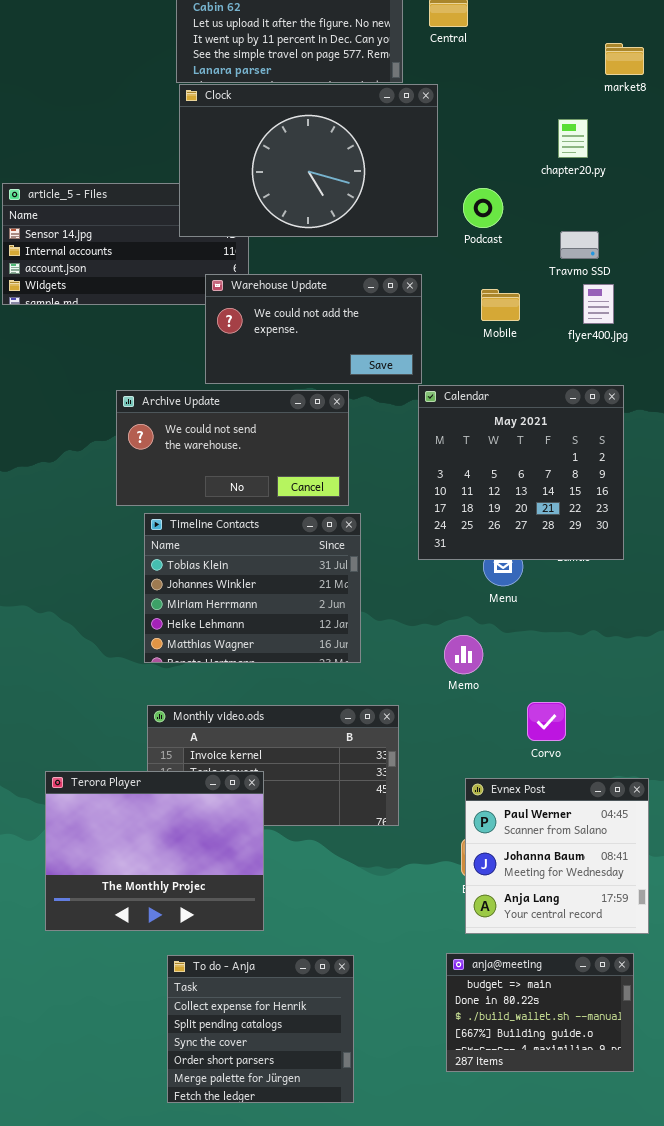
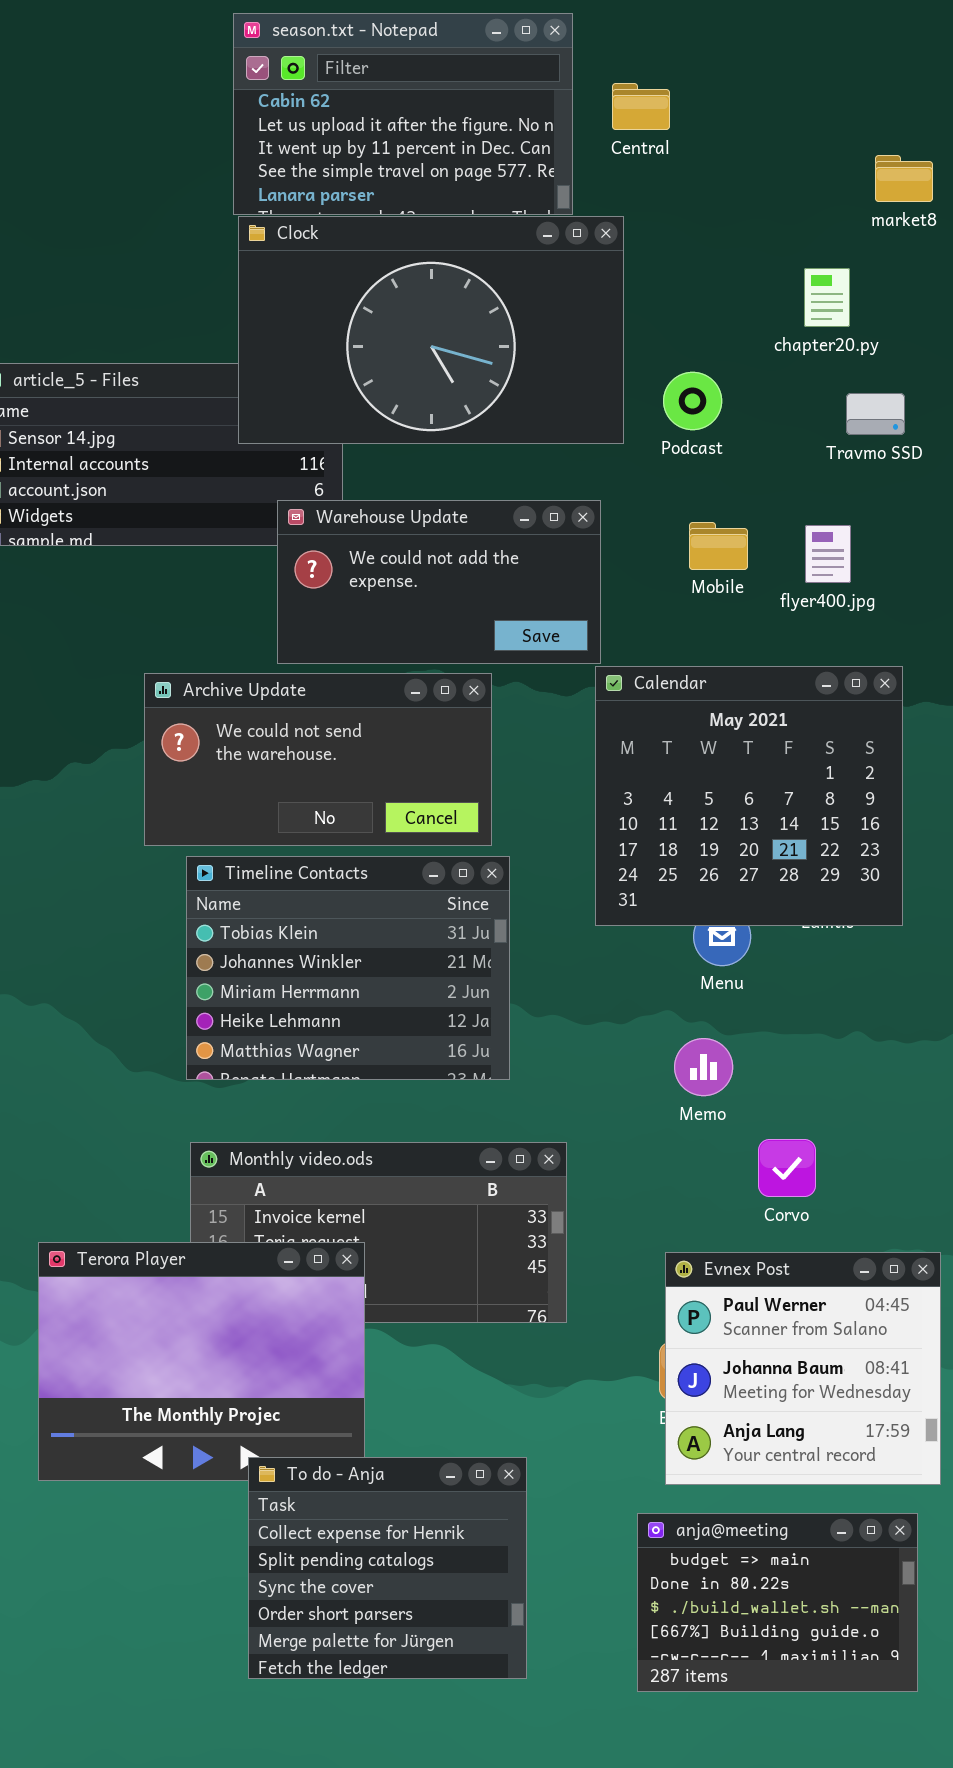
Travmo SSD: [560,231,599,259] -> [846,393,905,435], moved
flyer400.jpg: [583,284,614,324] -> [805,525,851,583], moved
Memo: [444,635,483,674] -> [674,1038,733,1096], moved
To do - Anja: [167,955,354,1103] -> [248,1457,527,1679], moved

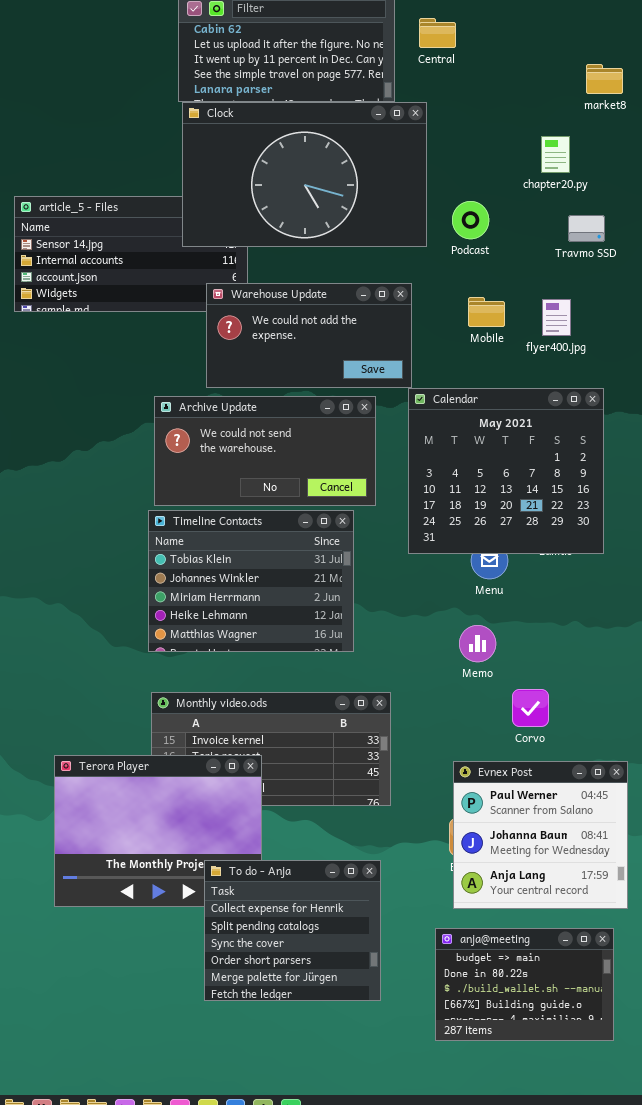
Archive Update: [144,673,492,846] -> [154,396,376,506], moved
To do - Anja: [248,1457,527,1679] -> [204,860,381,1001], moved

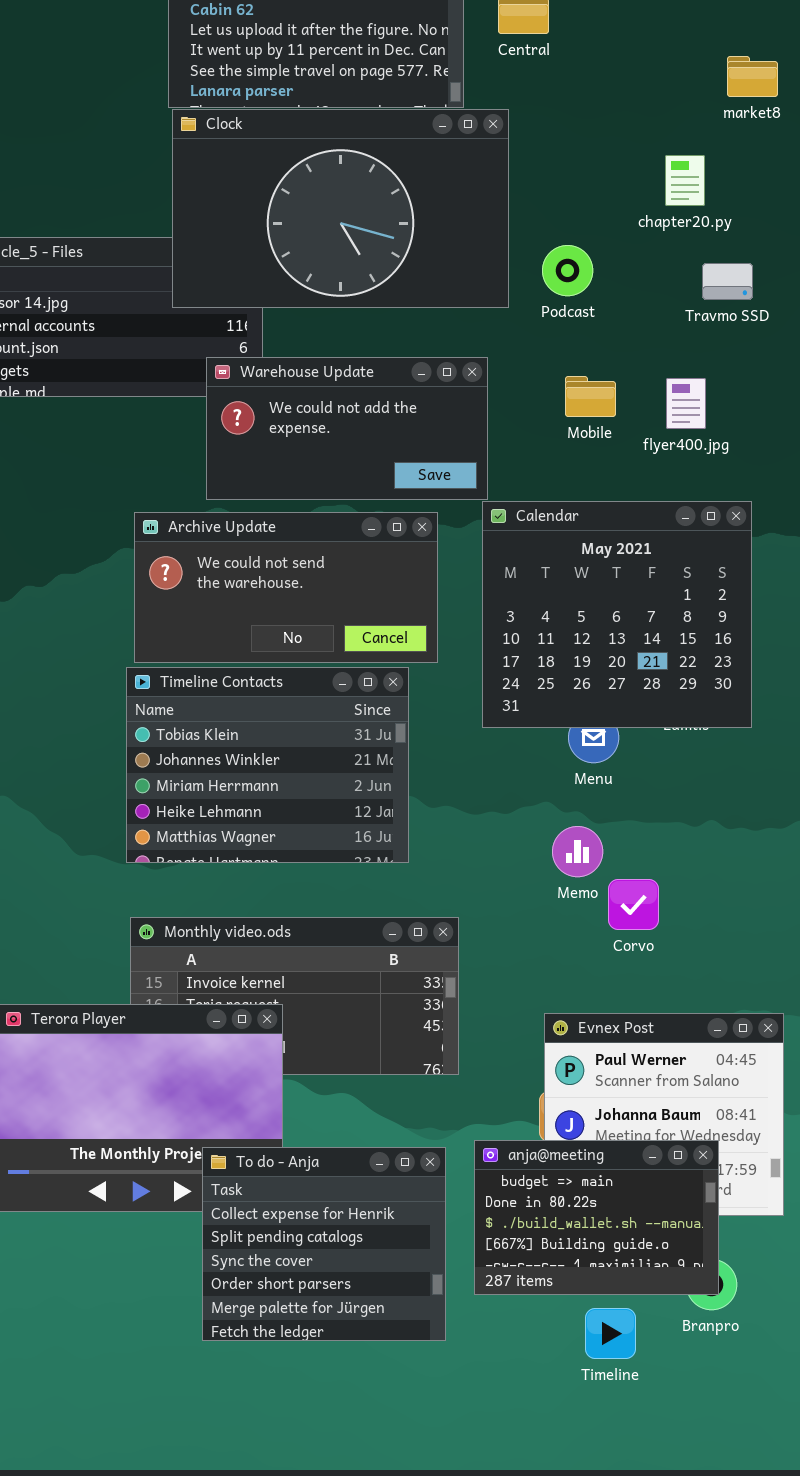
Corvo: [512,689,549,727] -> [608,879,659,930], moved
anja@meeting: [435,928,614,1041] -> [474,1140,719,1295], moved

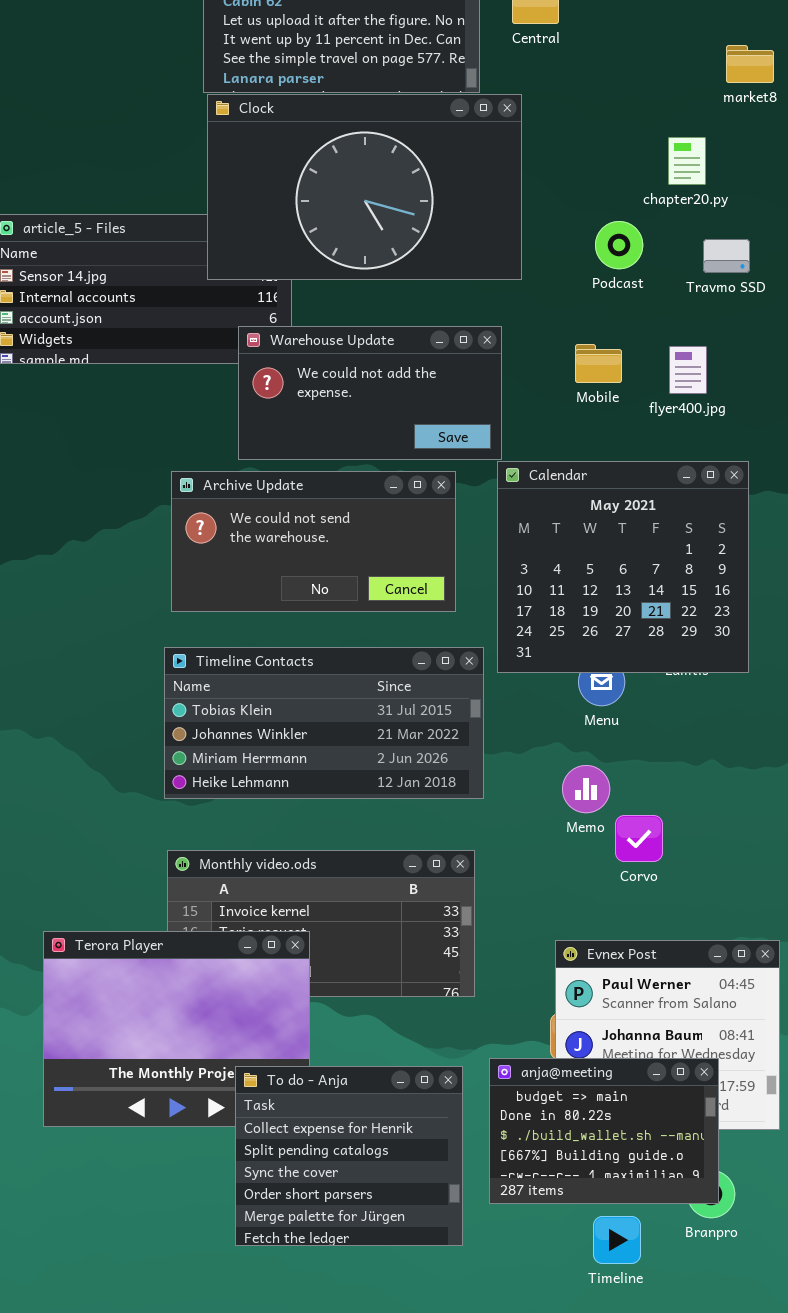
Podcast: [542,245,593,296] -> [595,221,643,269], moved
Timeline Contacts: [126,667,409,863] -> [164,647,484,799], resized

